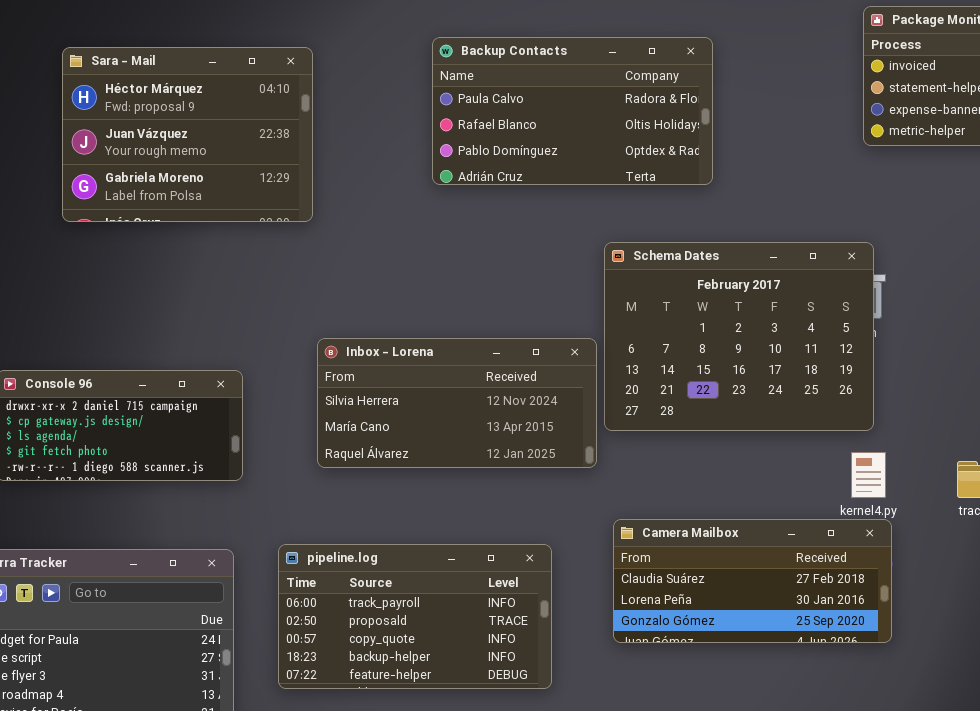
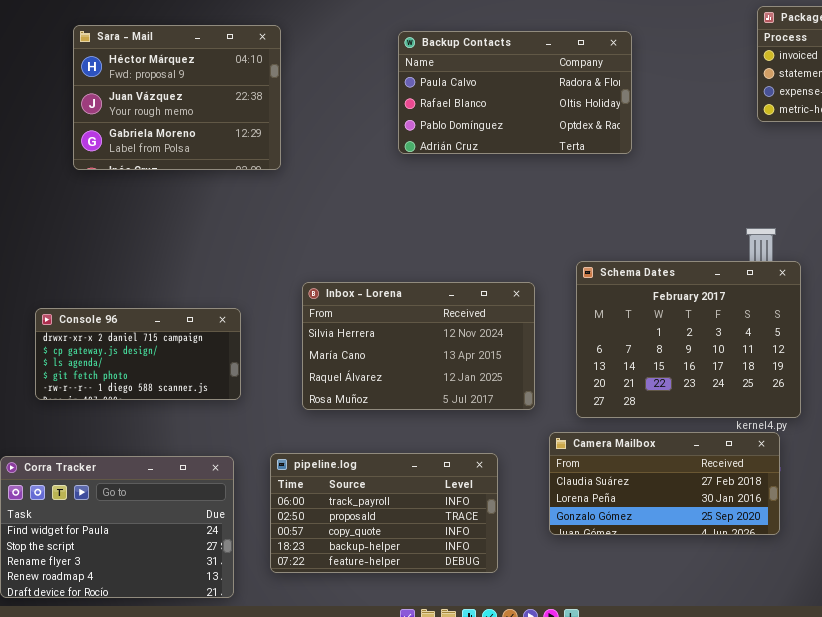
Sara - Mail: [62,47,313,222] -> [73,25,281,170], moved
Schema Dates: [604,242,874,431] -> [576,261,801,418], moved
Inbox - Lorena: [317,338,597,468] -> [302,282,535,410], resized

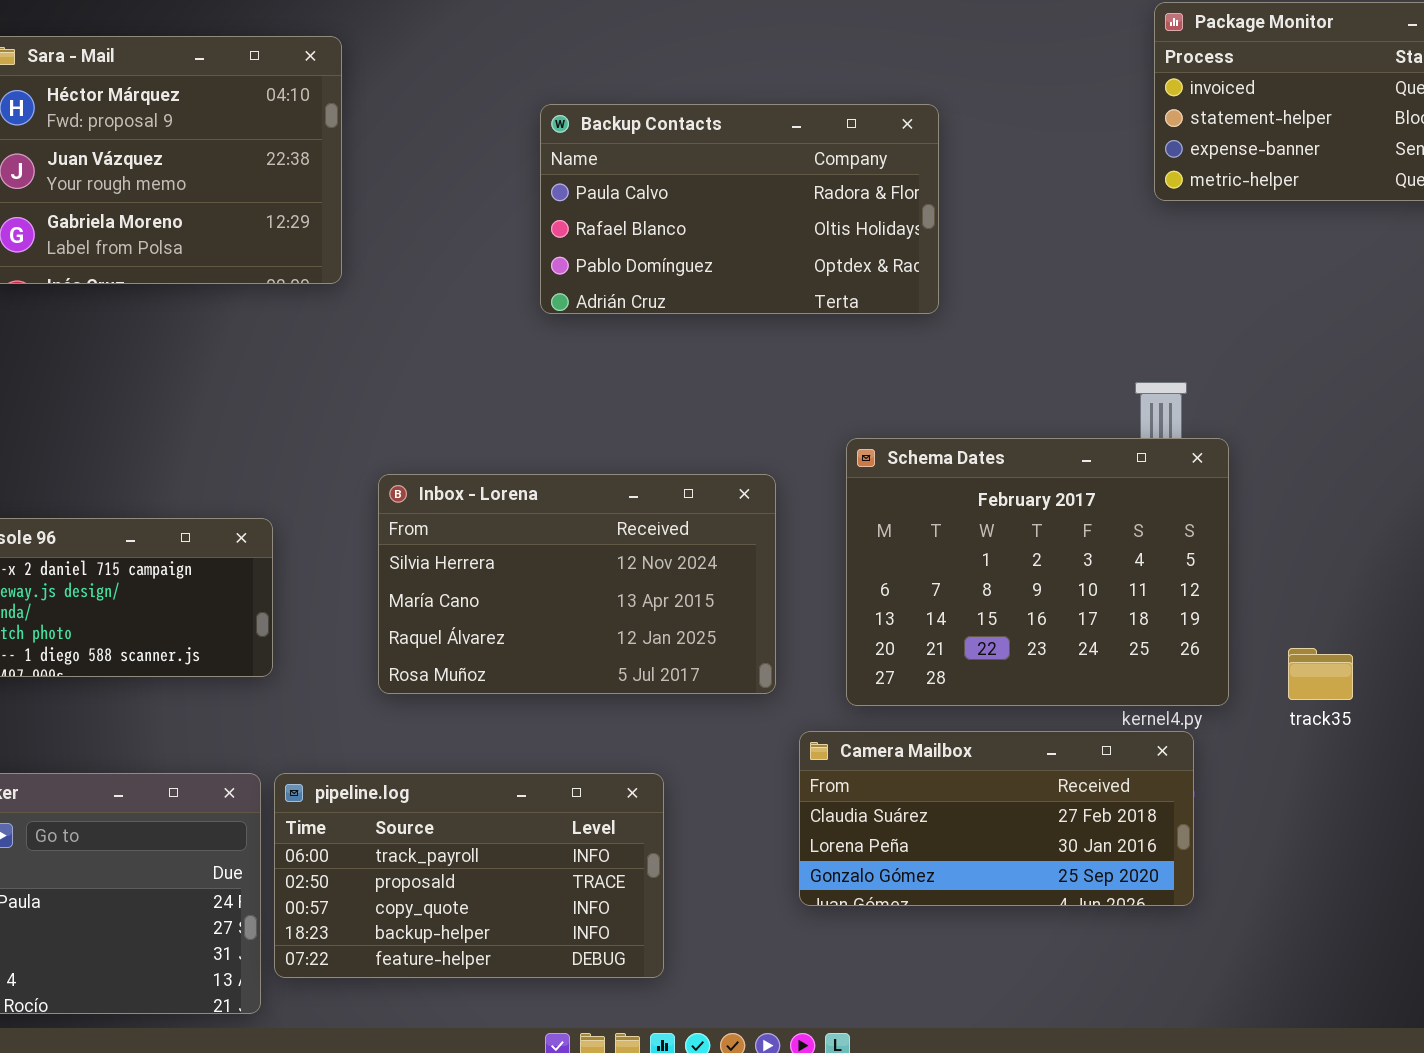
Backup Contacts: [398,31,632,154] -> [540,104,939,314], moved
pipeline.log: [270,453,498,573] -> [274,773,664,978], moved

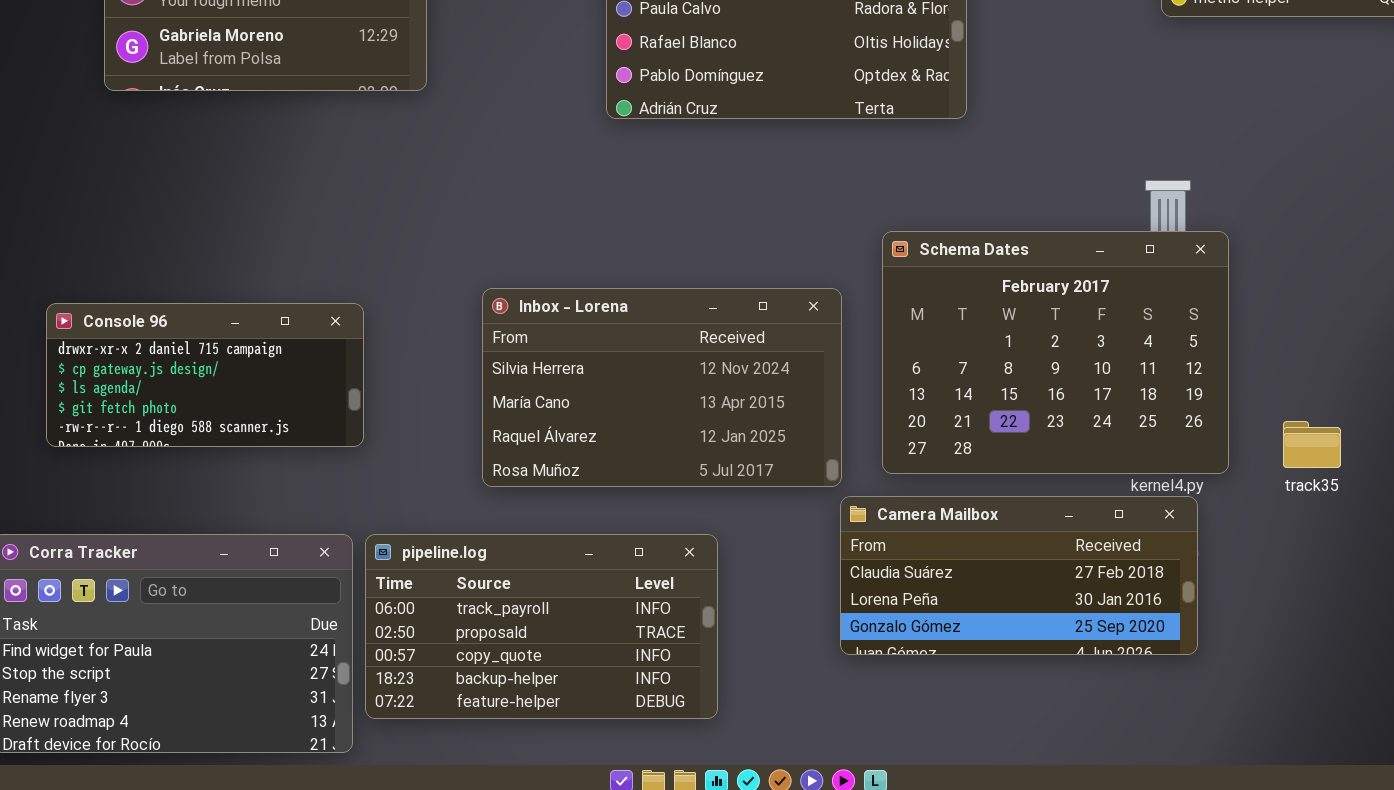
Inbox - Lorena: [378,474,776,694] -> [482,288,842,487], moved

